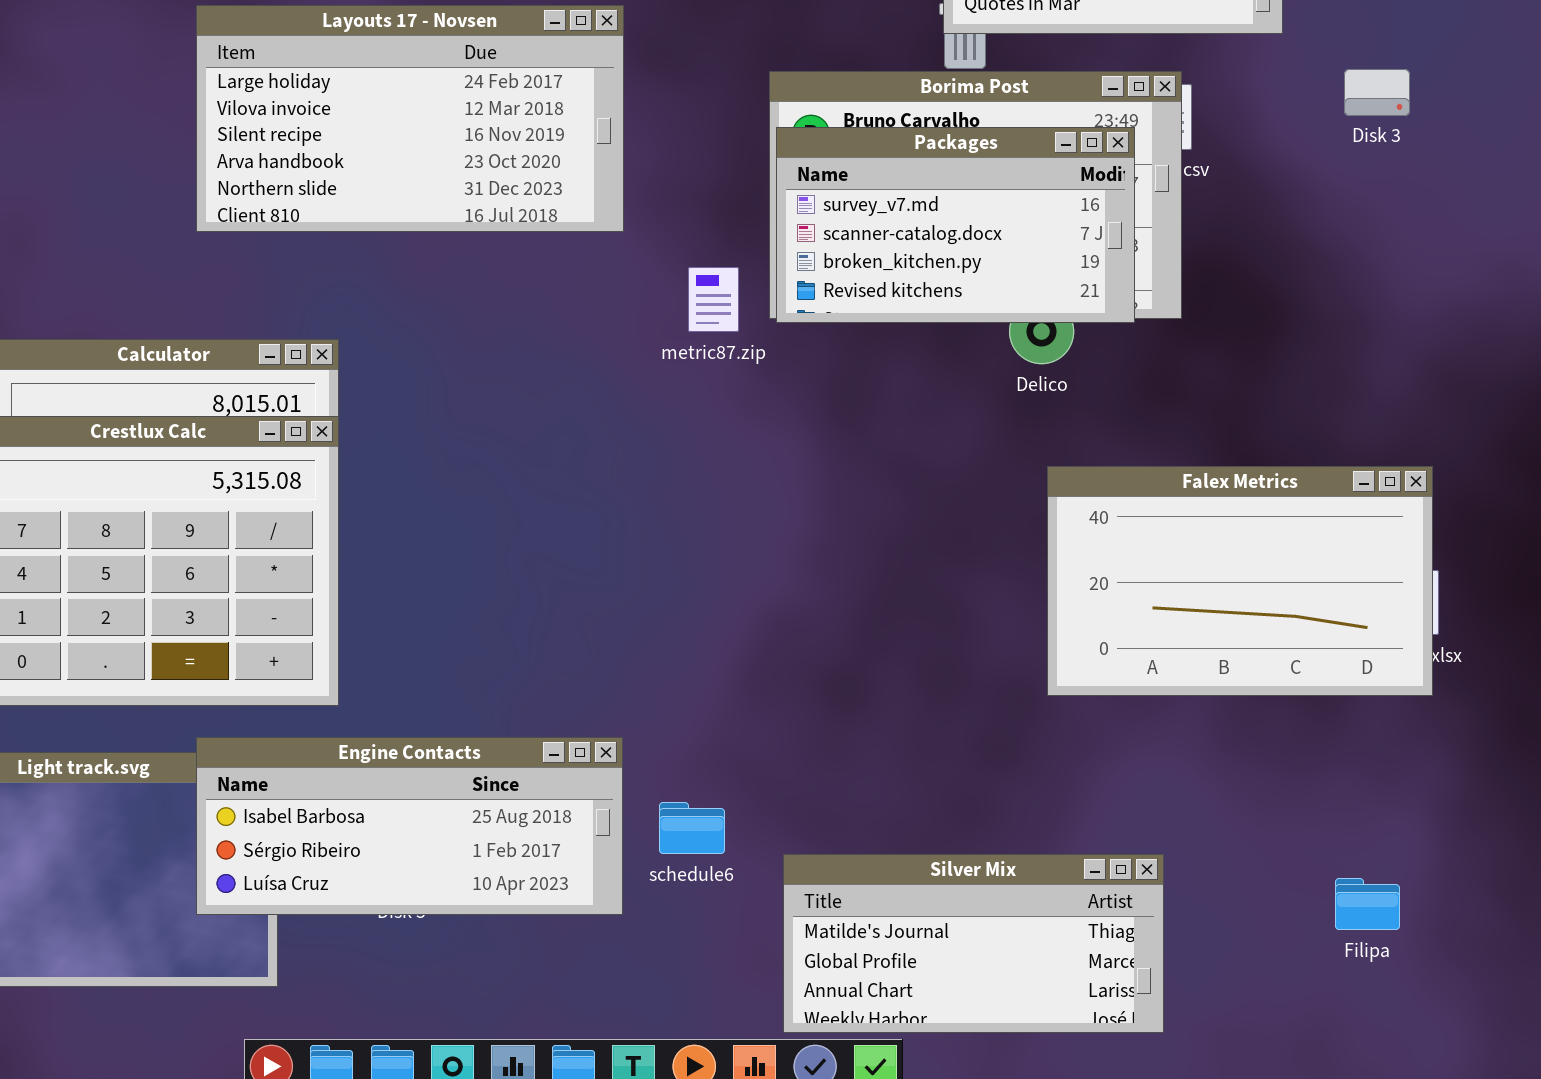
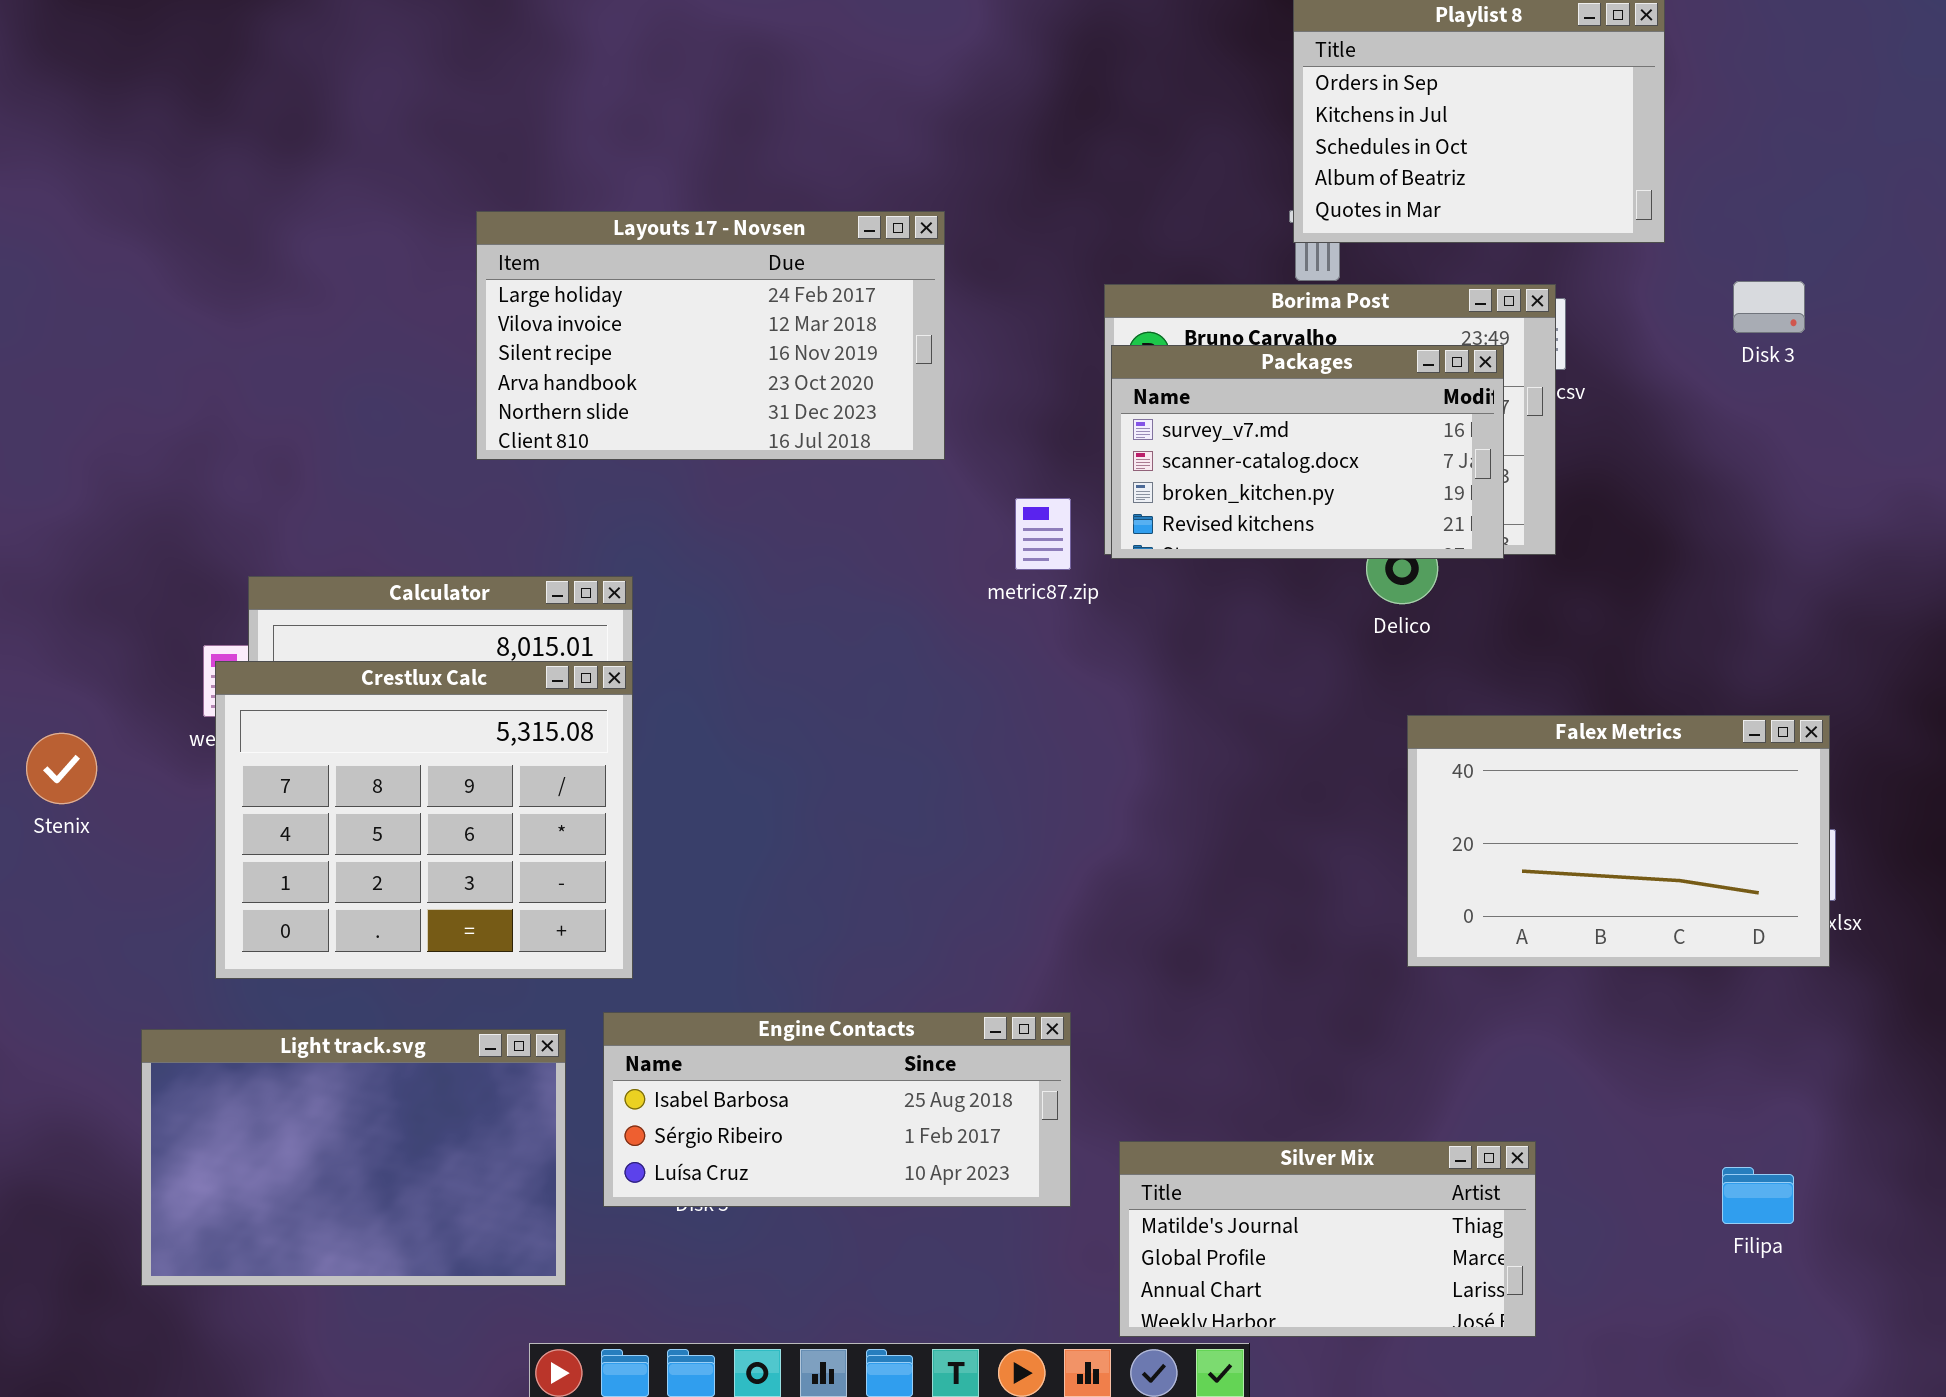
Engine Contacts: [196,737,623,915] -> [603,1012,1071,1207], moved

